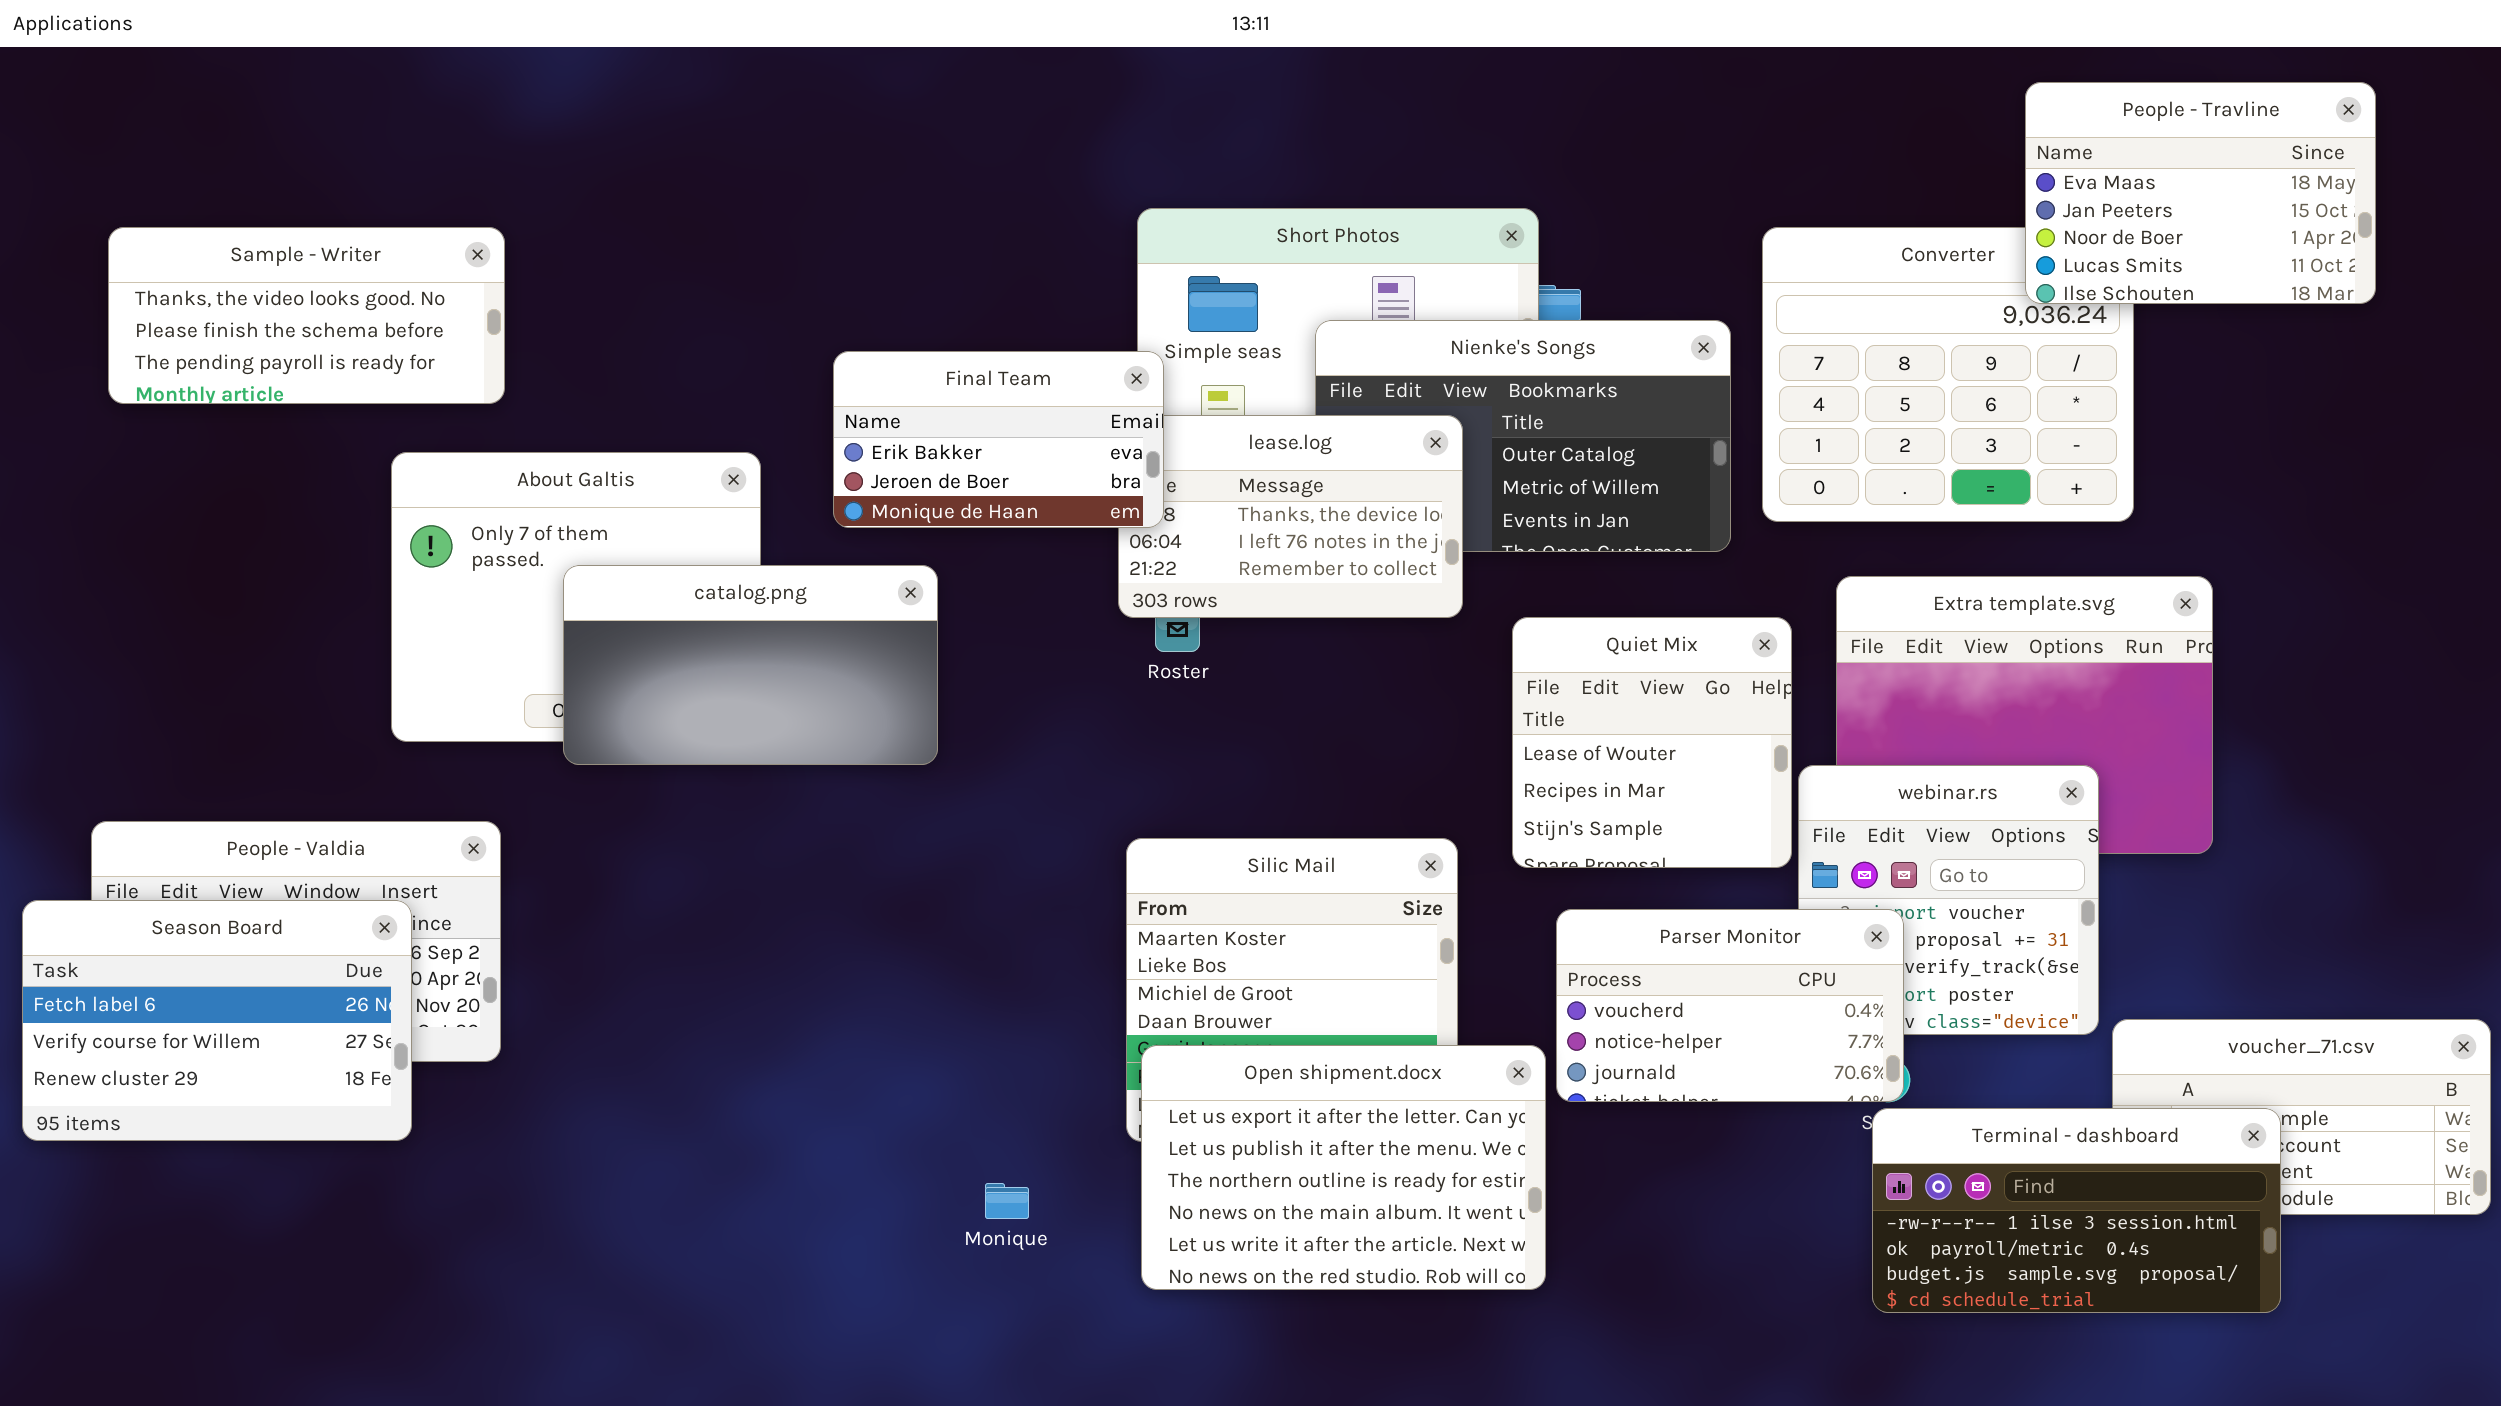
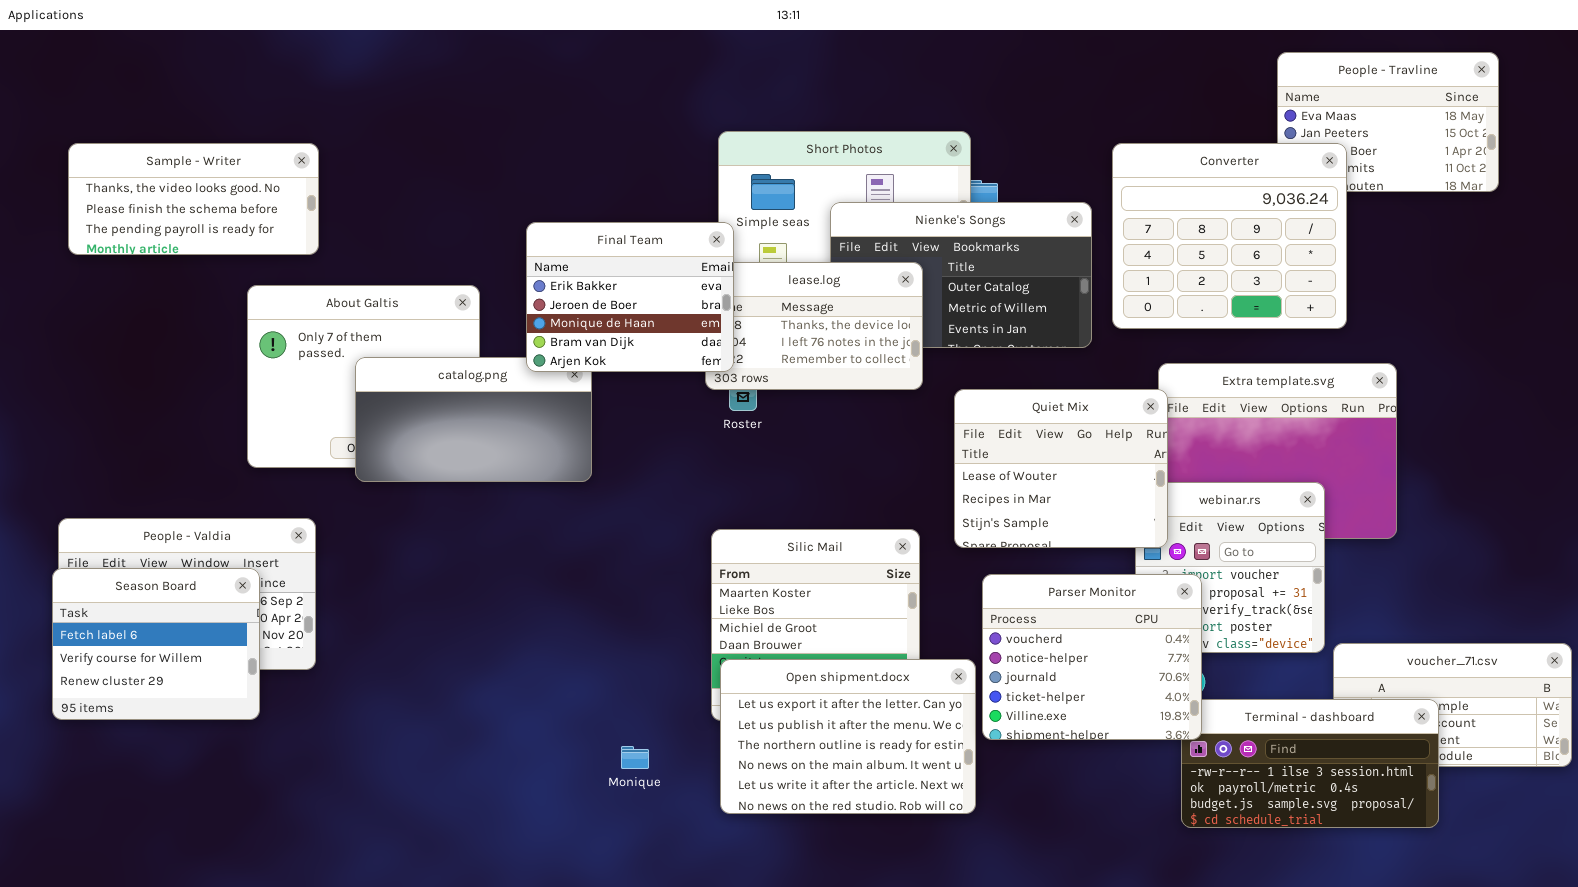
Converter: [1762,227,2134,522] -> [1112,143,1347,329], raised
Final Team: [833,351,1164,528] -> [526,222,734,372], resized
Quiet Mix: [1512,617,1792,868] -> [954,389,1168,548], resized
Season Board: [22,900,412,1141] -> [52,568,260,720], resized
Parser Monitor: [1556,909,1904,1102] -> [982,574,1202,740], resized

